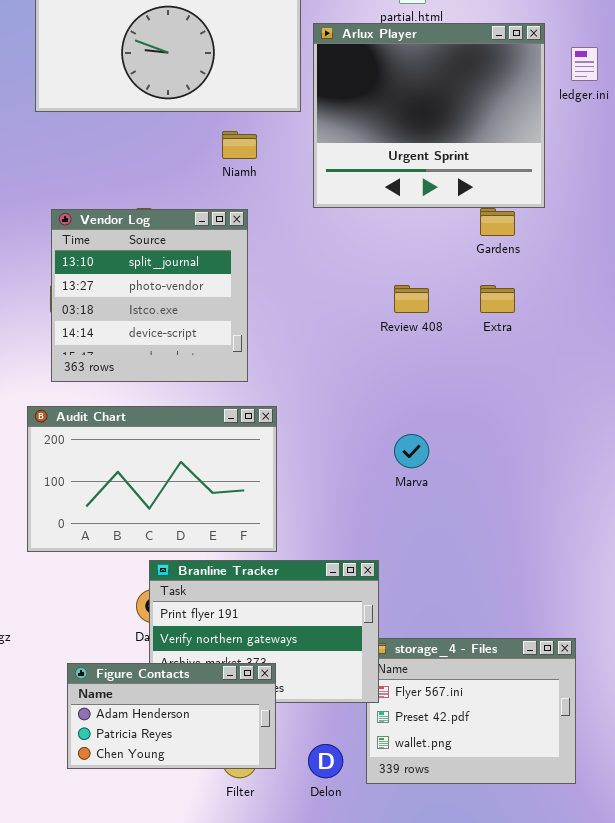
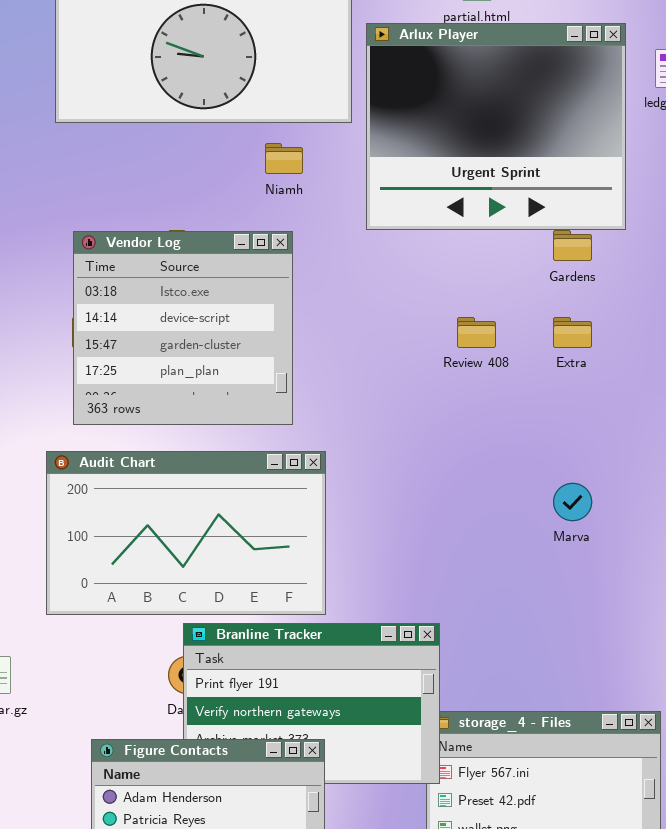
Vendor Log: [51,209,248,382] -> [73,231,293,425], scrolled down 2 rows
Marva: [394,434,429,468] -> [553,483,592,521], moved

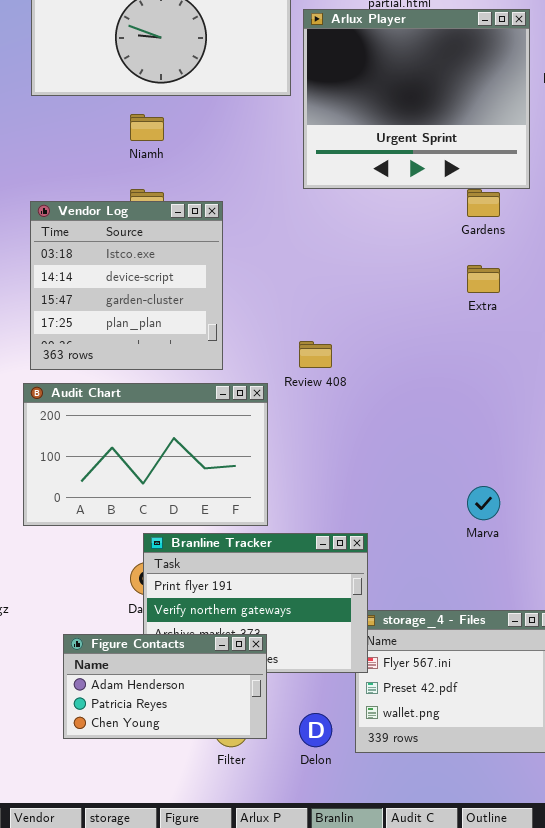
Niamh: [265,143,303,174] -> [130,114,164,141], moved
Vendor Log: [73,231,293,425] -> [30,201,223,370], moved
Review 408: [457,317,496,348] -> [299,341,332,368], moved
Marva: [553,483,592,521] -> [467,486,500,520], moved

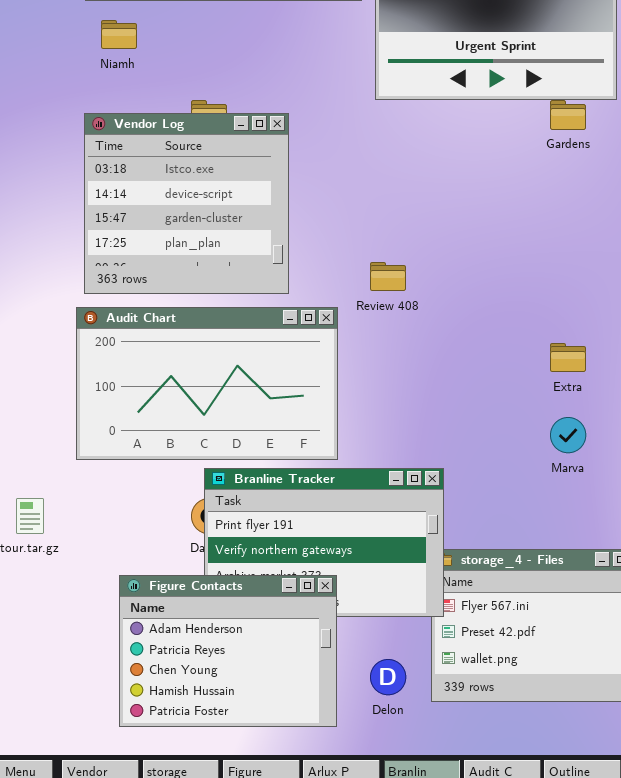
Niamh: [130,114,164,141] -> [101,20,137,49], moved
Extra: [467,265,500,293] -> [550,343,586,372], moved
Figure Contacts: [63,634,267,739] -> [119,575,337,727], resized

